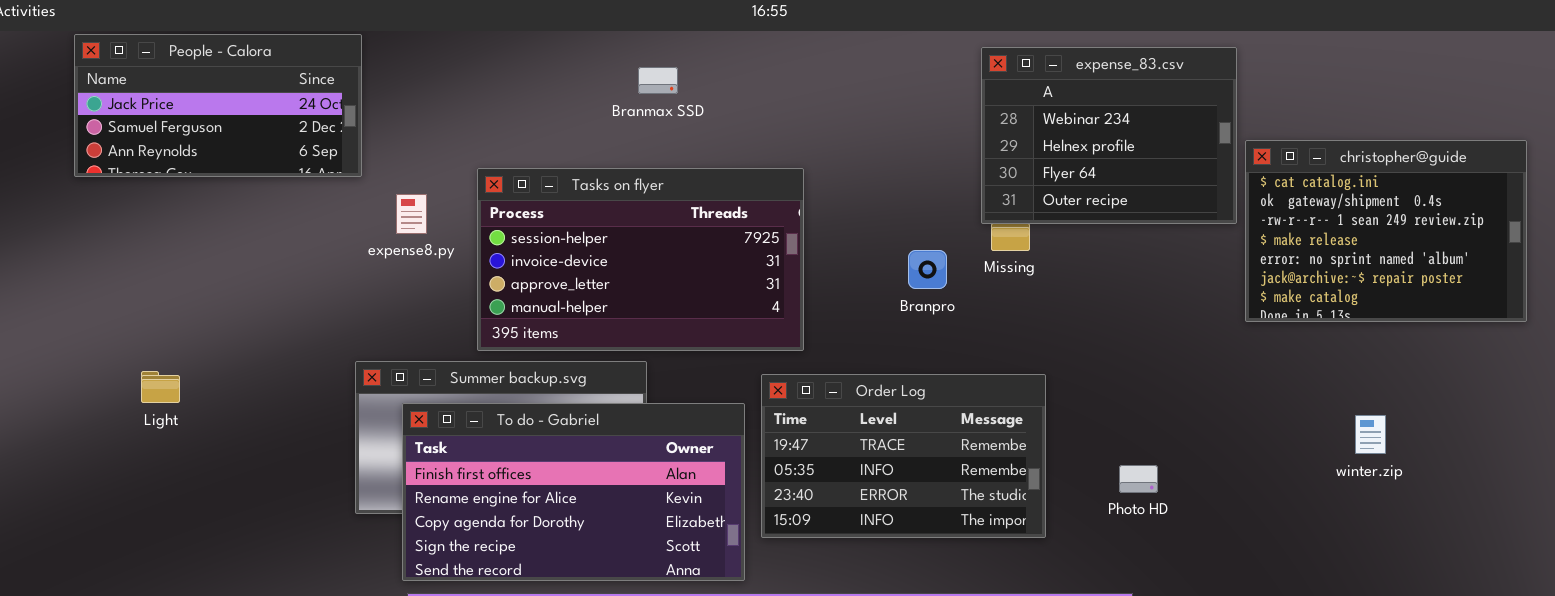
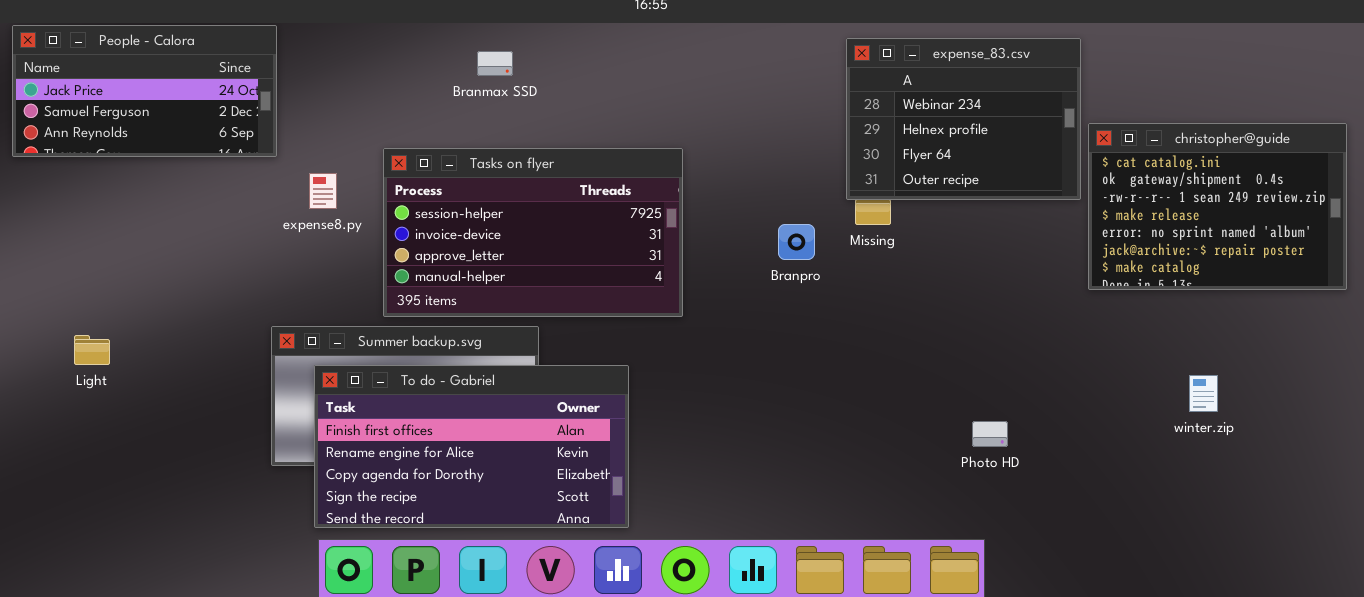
Branmax SSD: [638,67,678,94] -> [477,51,513,76], moved
Order Log: [761,374,1046,538] -> none, closed

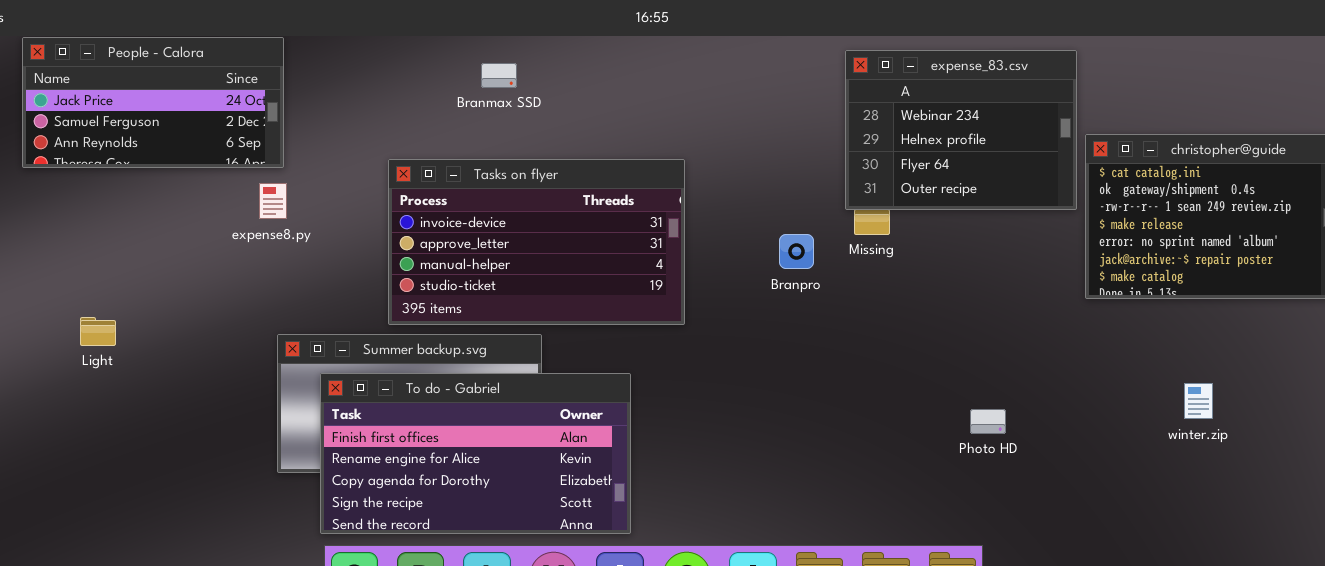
Tasks on flyer: [383,148,683,317] -> [388,159,685,325], scrolled down 1 row
expense8.py: [309,173,337,209] -> [259,183,287,219], moved
Light: [74,335,110,365] -> [80,317,116,346], moved
Photo HD: [972,421,1008,447] -> [970,409,1006,434], moved

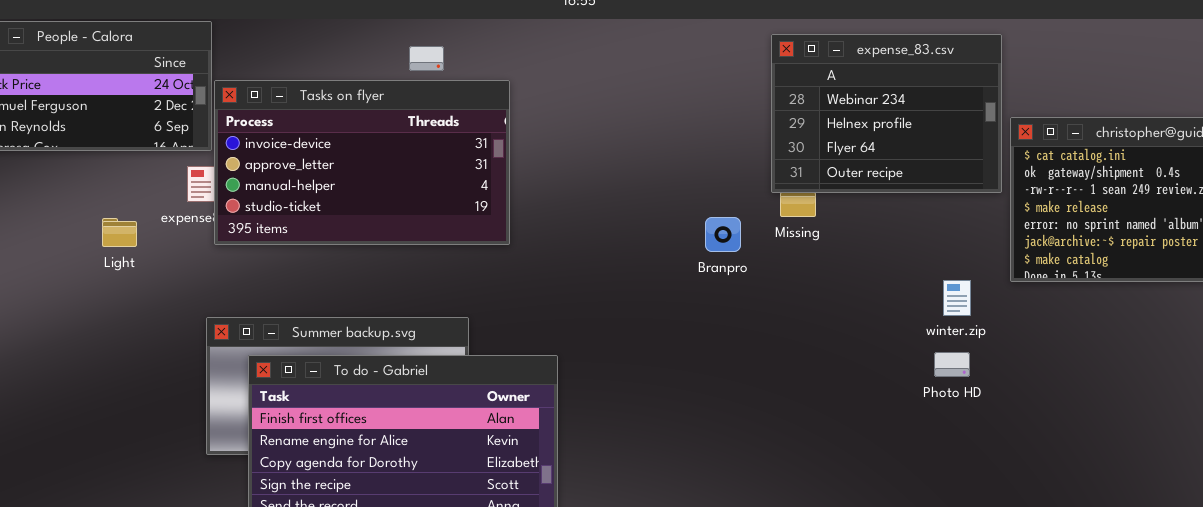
Tasks on flyer: [388,159,685,325] -> [214,80,510,245], moved
Light: [80,317,116,346] -> [102,218,137,247], moved
winter.zip: [1184,383,1213,419] -> [943,280,971,316], moved
Photo HD: [970,409,1006,434] -> [934,352,970,377], moved

